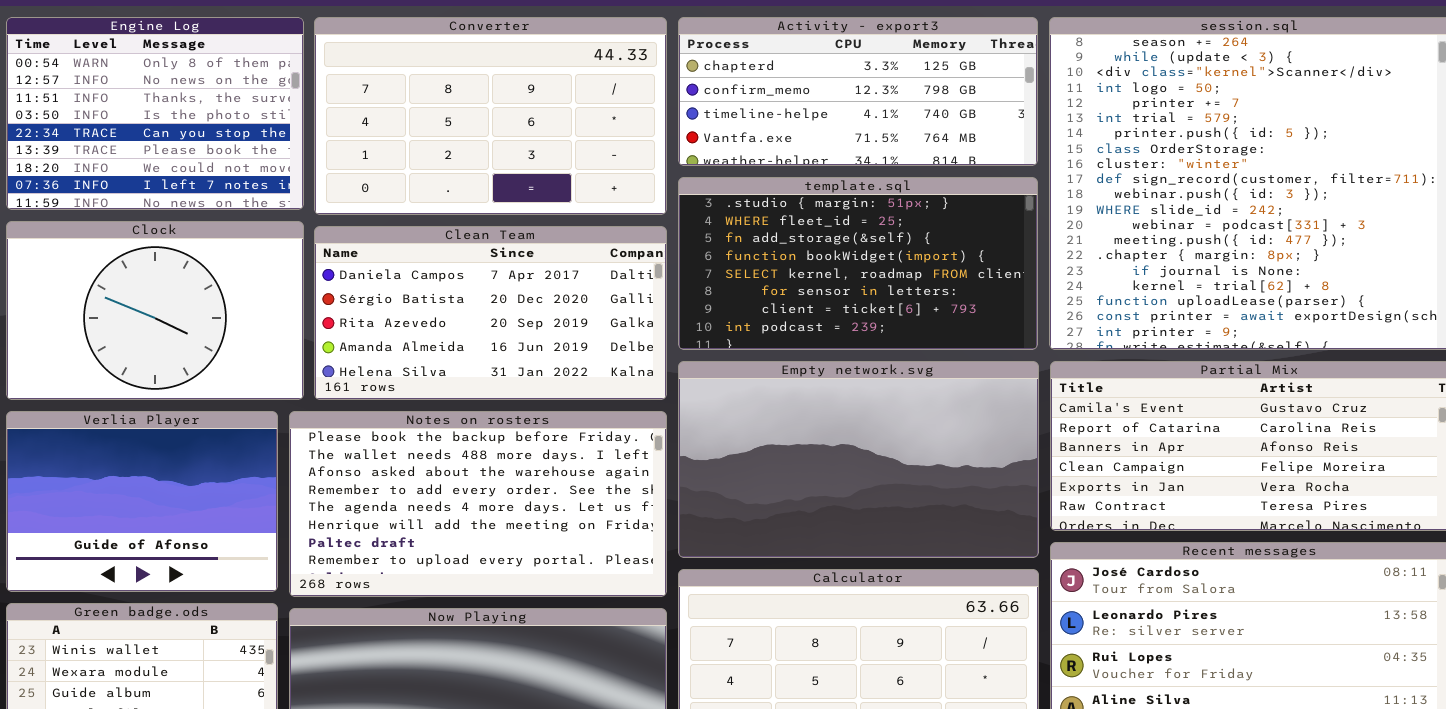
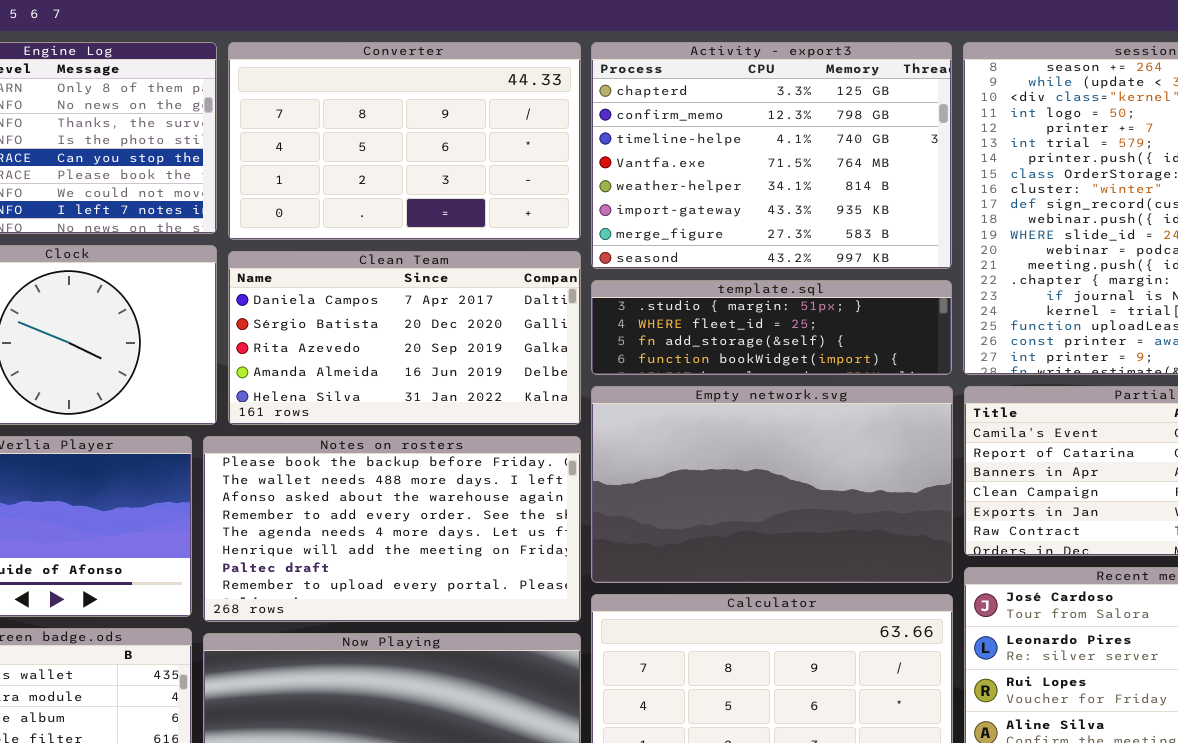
Activity - export3: [678,17,1038,166] -> [591,42,952,269], resized
template.sql: [678,177,1038,350] -> [591,280,952,375], resized

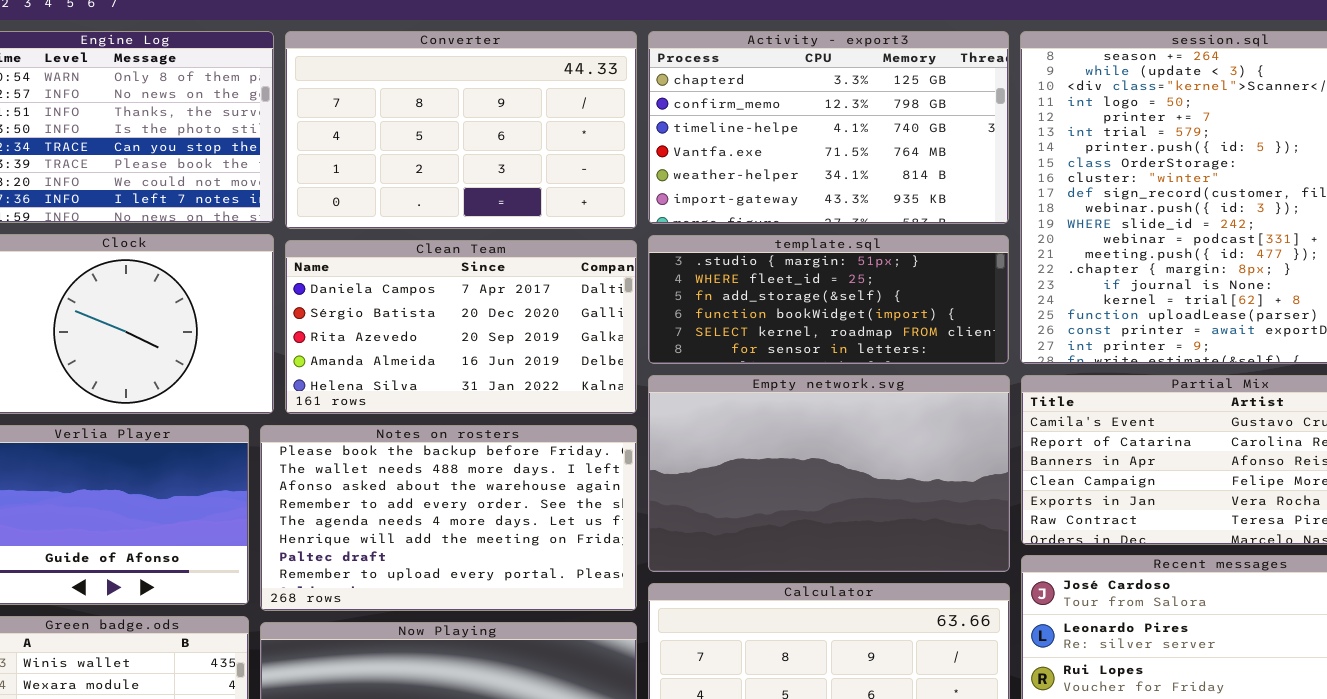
Activity - export3: [591,42,952,269] -> [648,31,1009,224], resized
template.sql: [591,280,952,375] -> [648,235,1009,364], resized

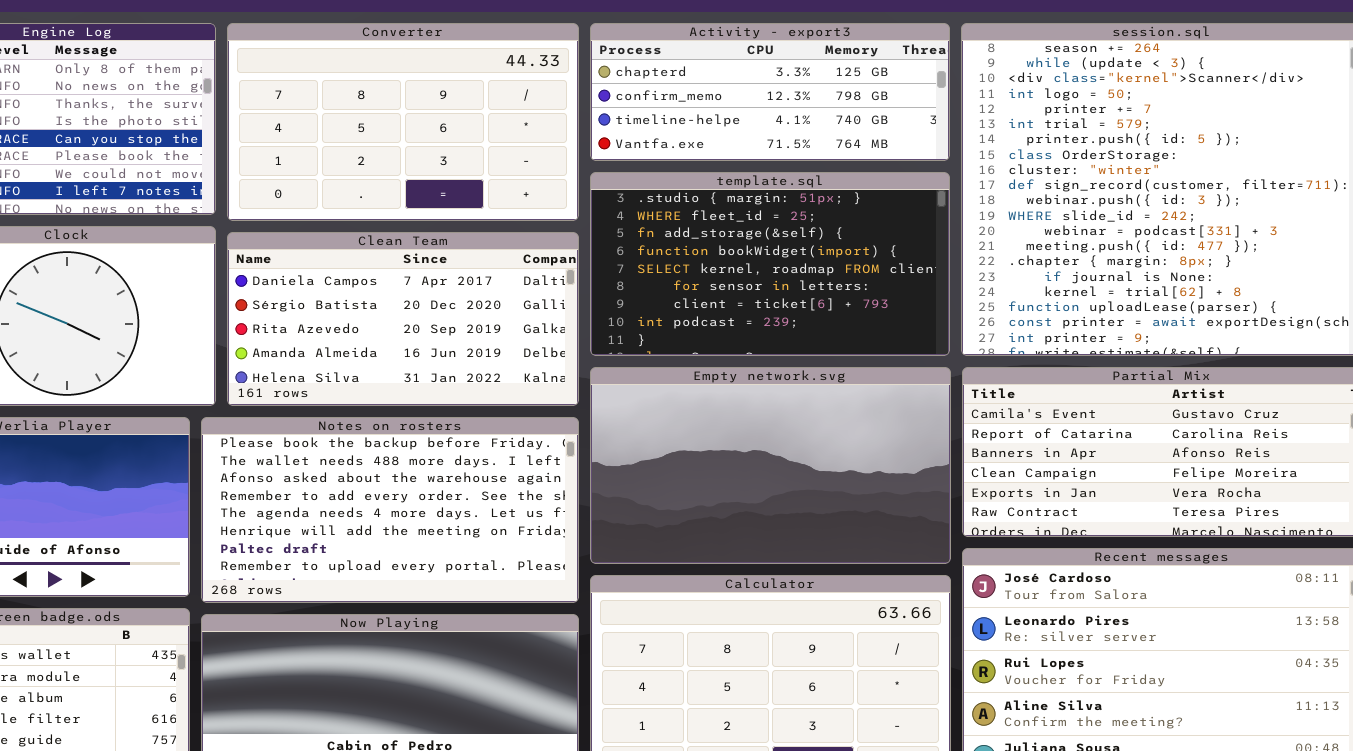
Activity - export3: [648,31,1009,224] -> [590,23,950,161], resized
template.sql: [648,235,1009,364] -> [590,172,950,356], resized

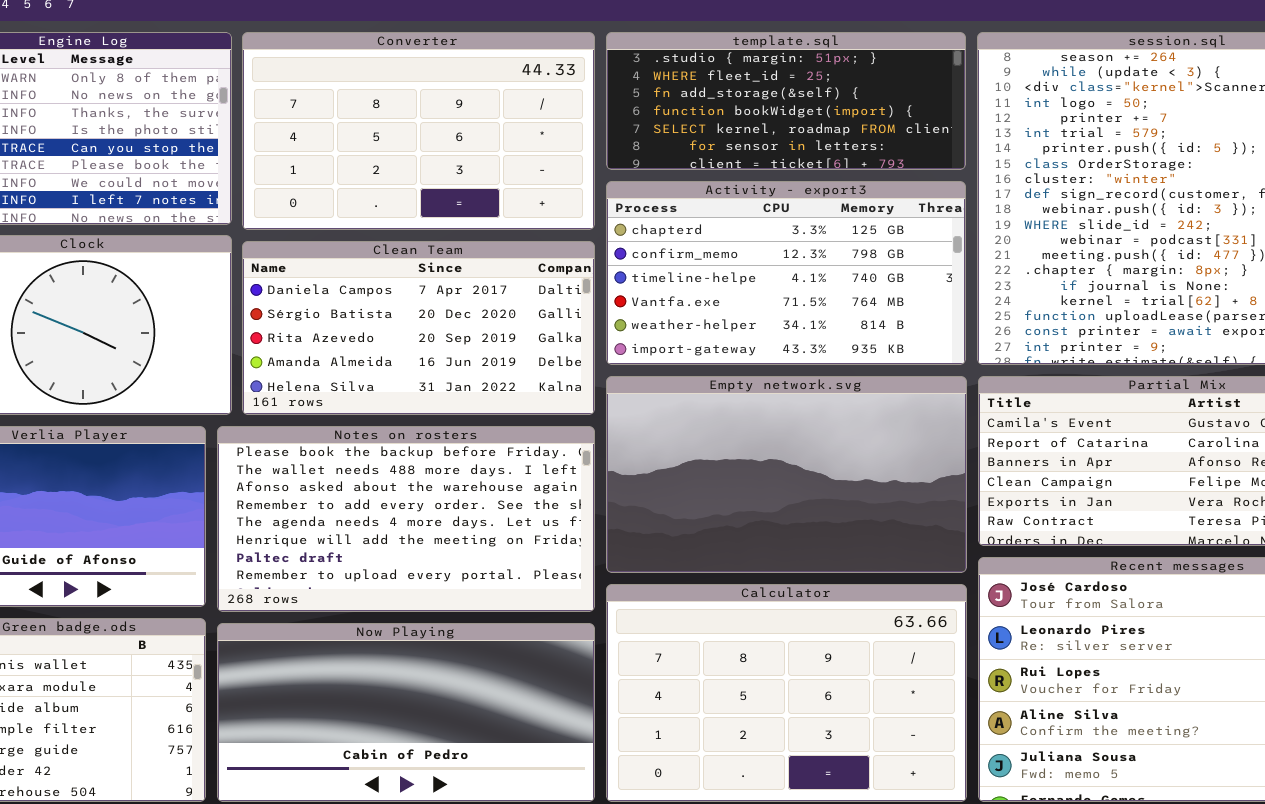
Activity - export3: [590,23,950,161] -> [606,181,966,365], moved, resized
template.sql: [590,172,950,356] -> [606,32,966,170], moved, resized

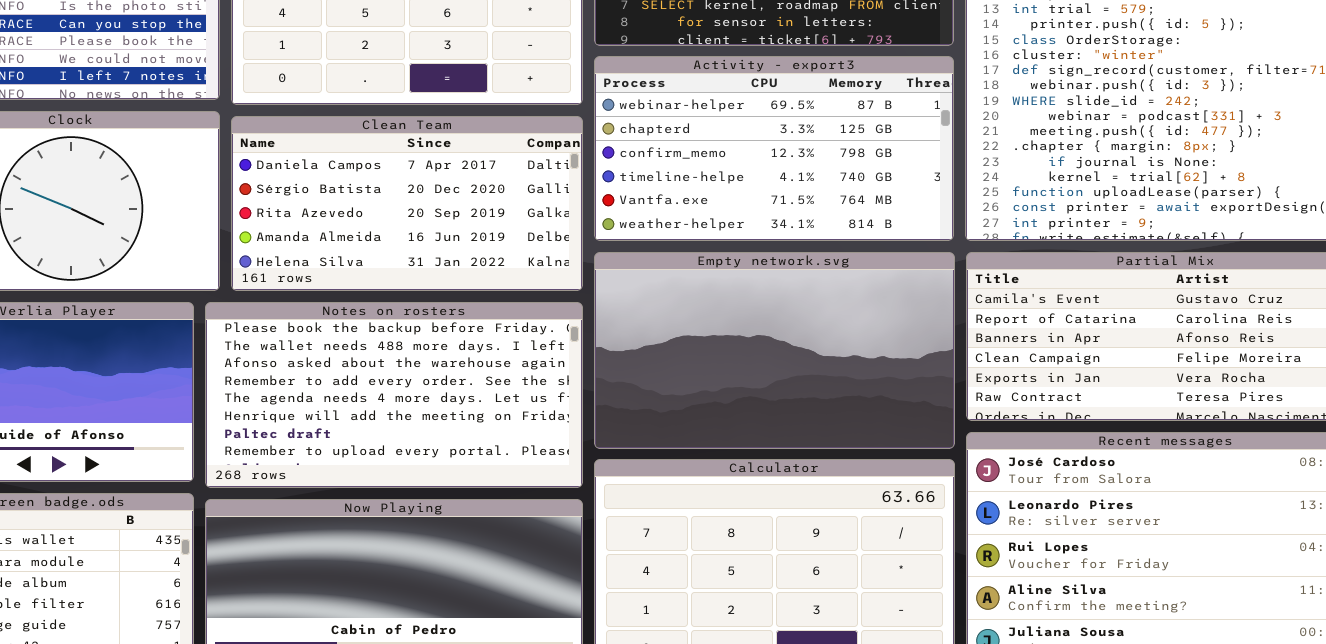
Activity - export3: [606,181,966,365] -> [594,56,954,241], scrolled up 1 row

